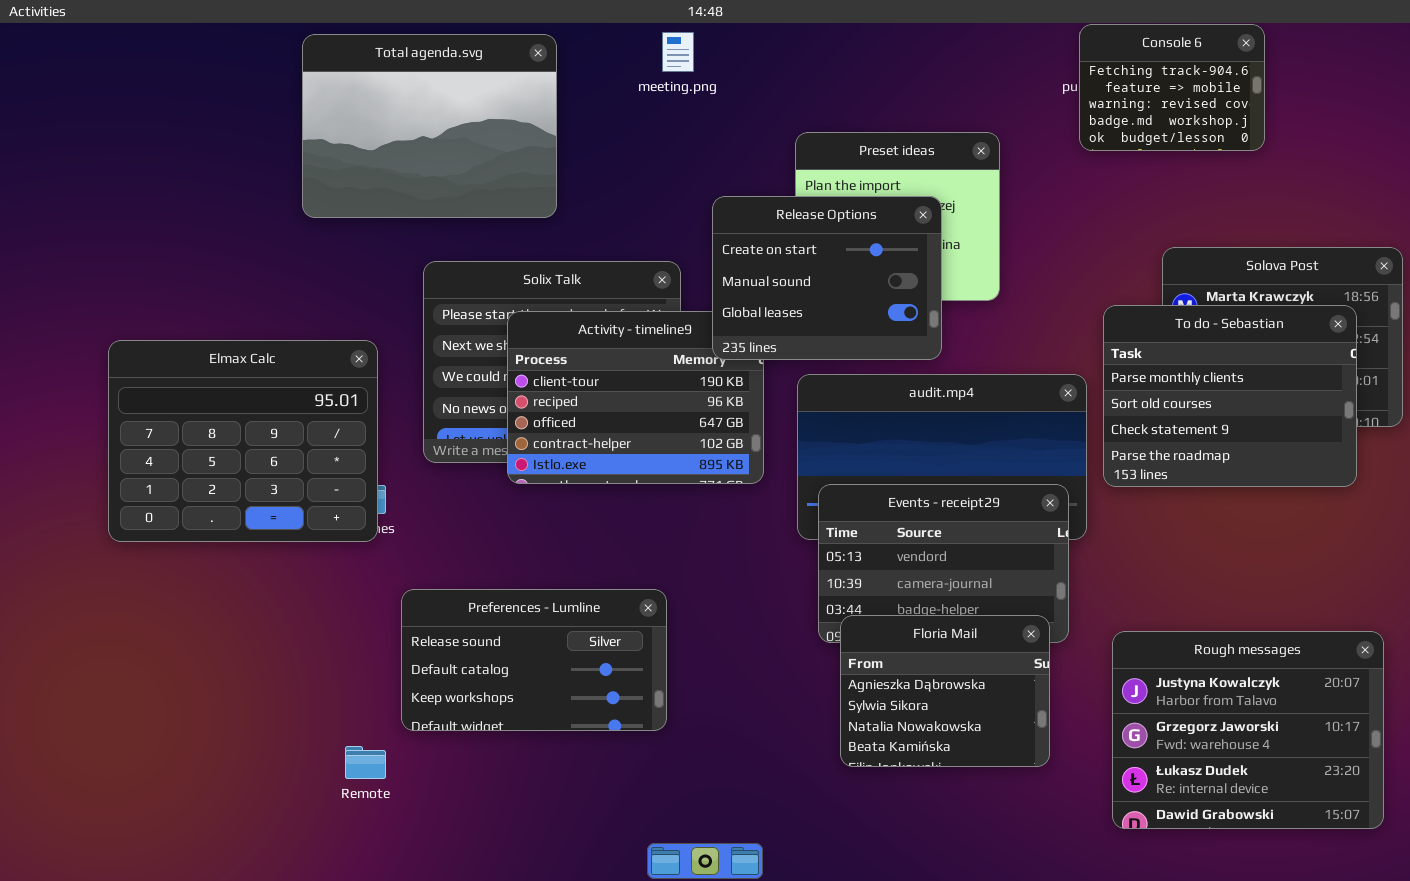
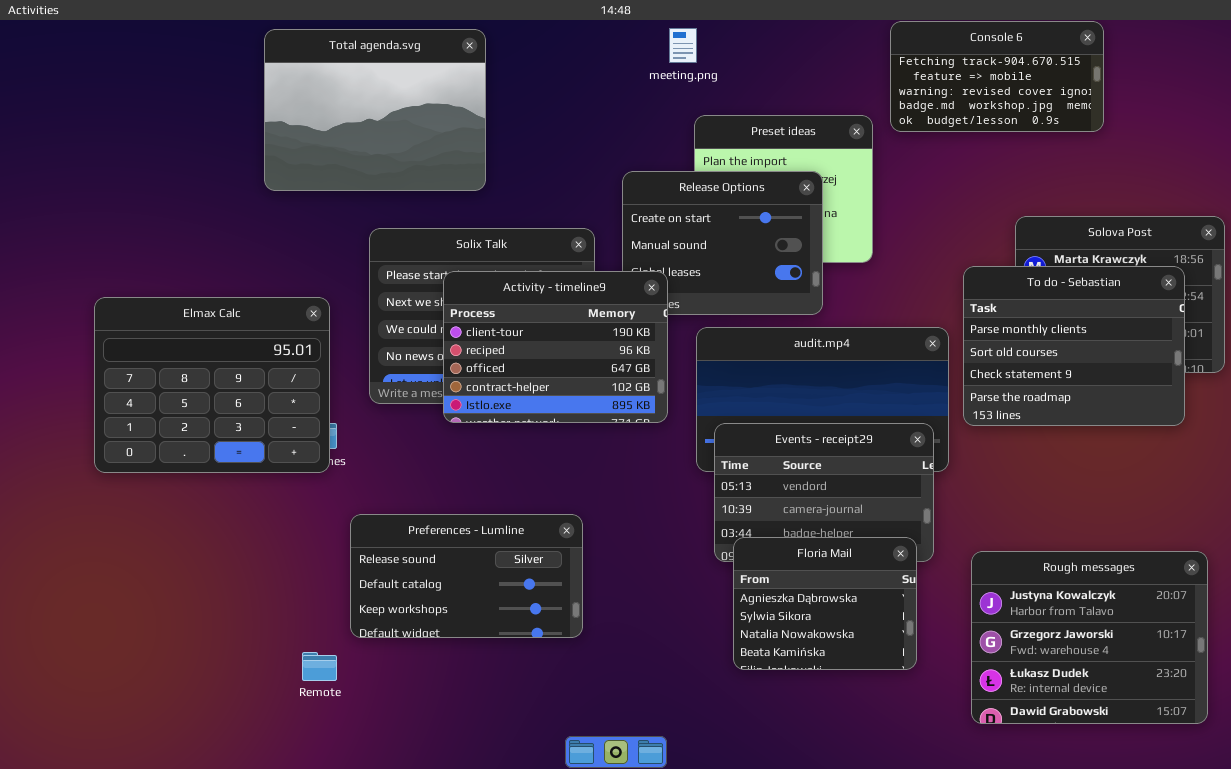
Console 6: [1079,24,1265,151] -> [890,21,1104,132], resized
meeting.png: [662,32,694,72] -> [669,28,697,63], moved
Activity - timeline9: [507,311,764,484] -> [443,271,668,423], raised

